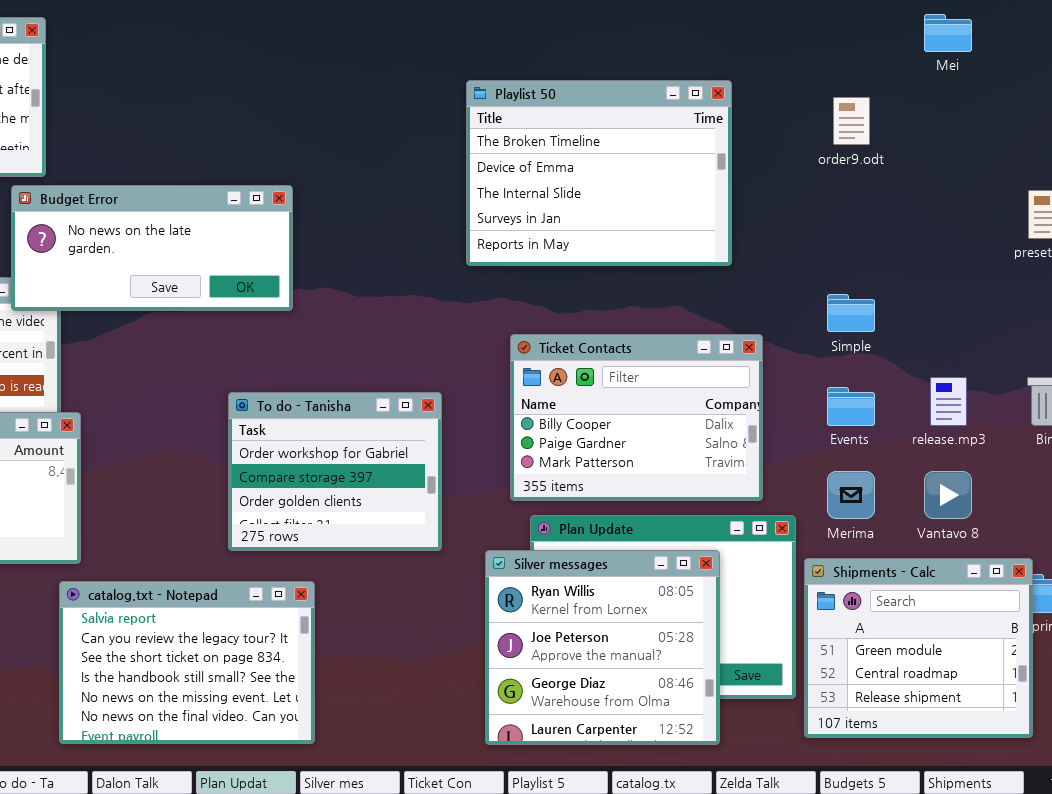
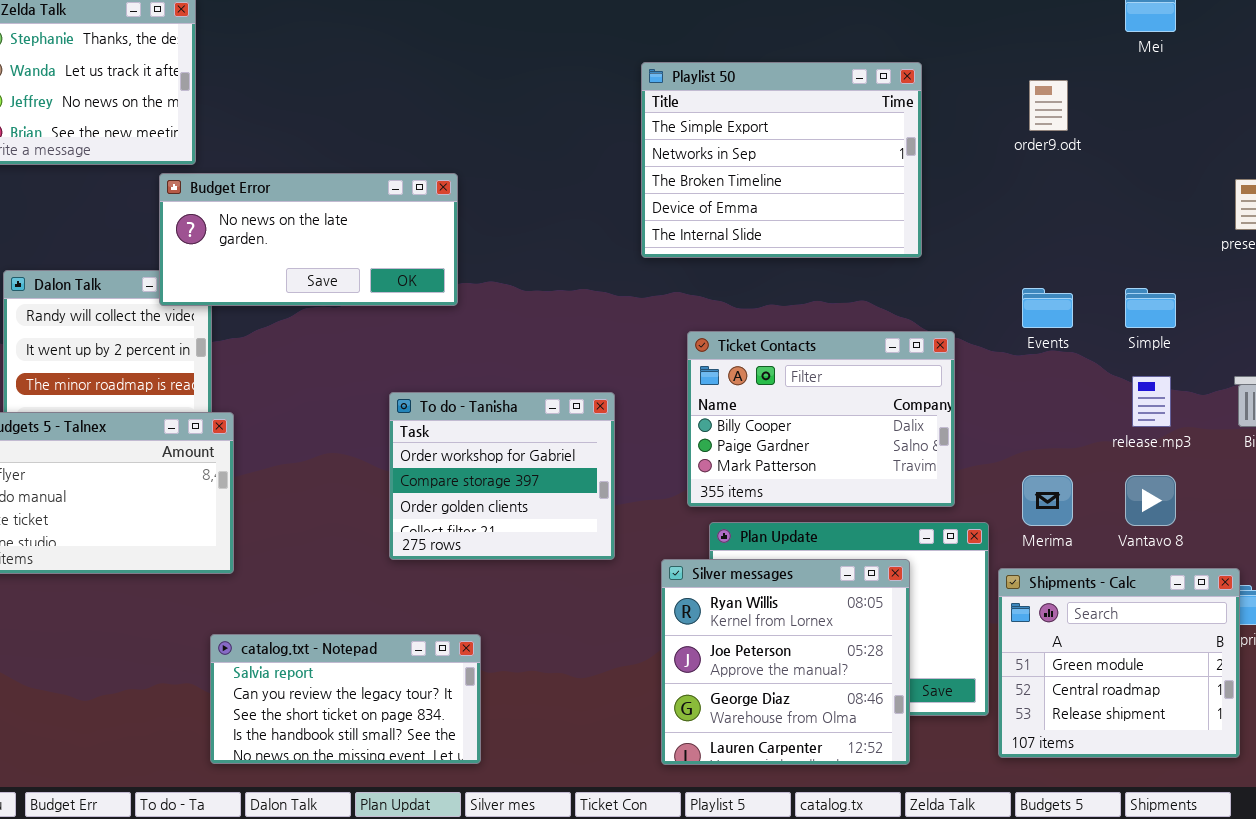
Playlist 50: [466,80,732,266] -> [641,62,922,258], scrolled up 2 rows
Simple: [827,294,875,332] -> [1125,288,1176,328], moved
Events: [827,387,875,426] -> [1022,288,1073,328], moved
catalog.txt - Notepad: [59,581,315,744] -> [210,634,481,764], resized

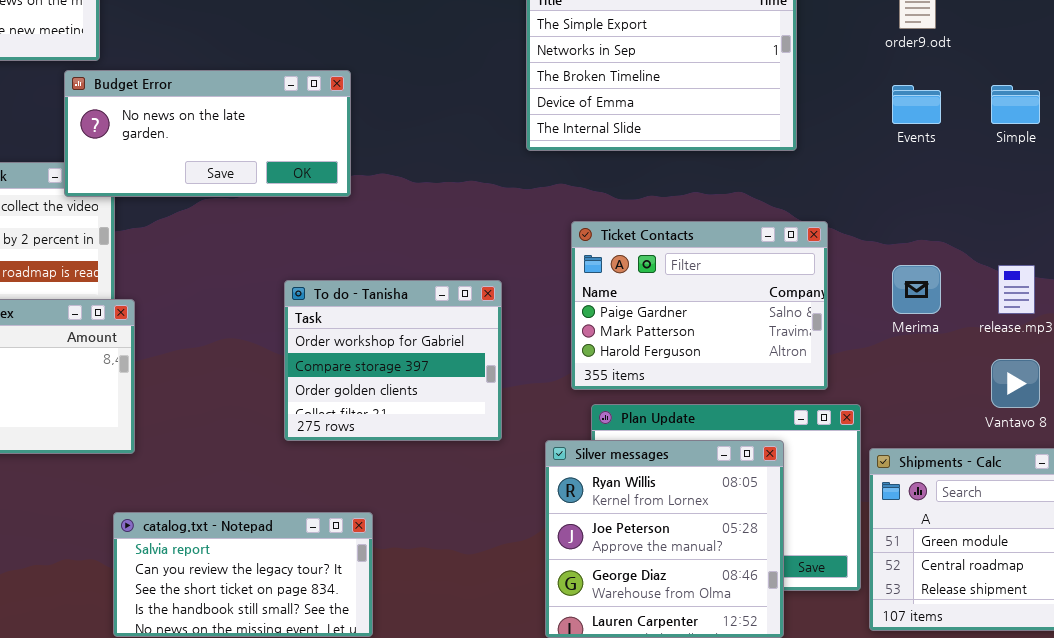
Events: [1022,288,1073,328] -> [892,85,941,124], moved
Simple: [1125,288,1176,328] -> [991,85,1040,124], moved
Ticket Contacts: [687,331,955,507] -> [571,221,828,390], scrolled down 1 row
Merima: [1022,475,1073,526] -> [892,265,941,314], moved

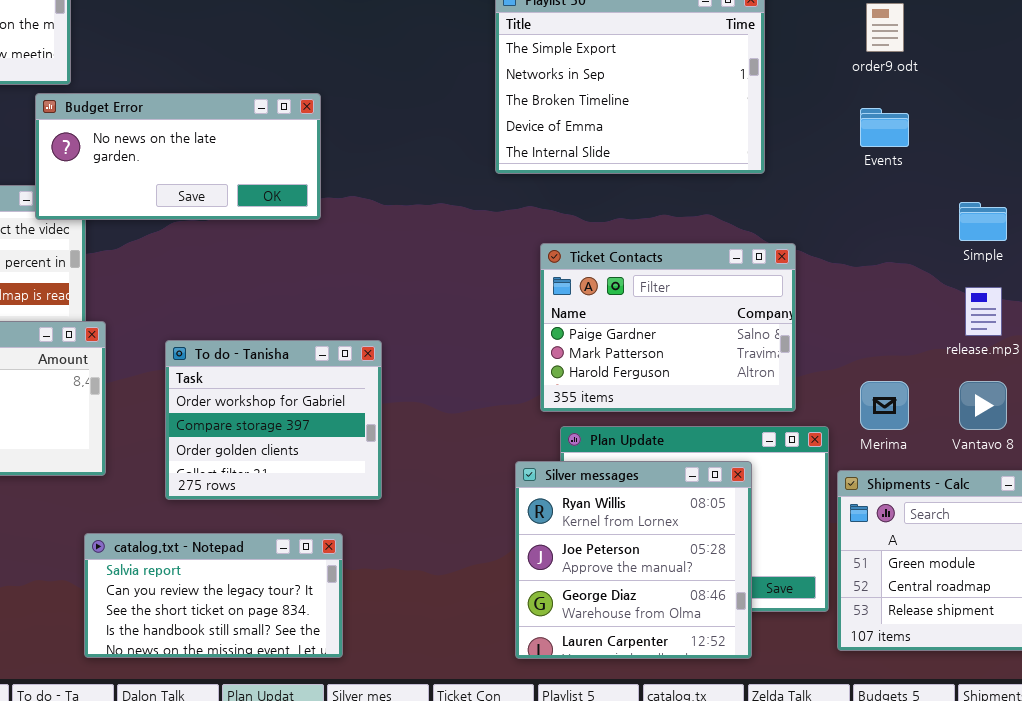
Simple: [991,85,1040,124] -> [959,202,1007,241], moved
Merima: [892,265,941,314] -> [860,381,909,430], moved
To do - Tanisha: [284,280,502,441] -> [165,340,382,500], moved

